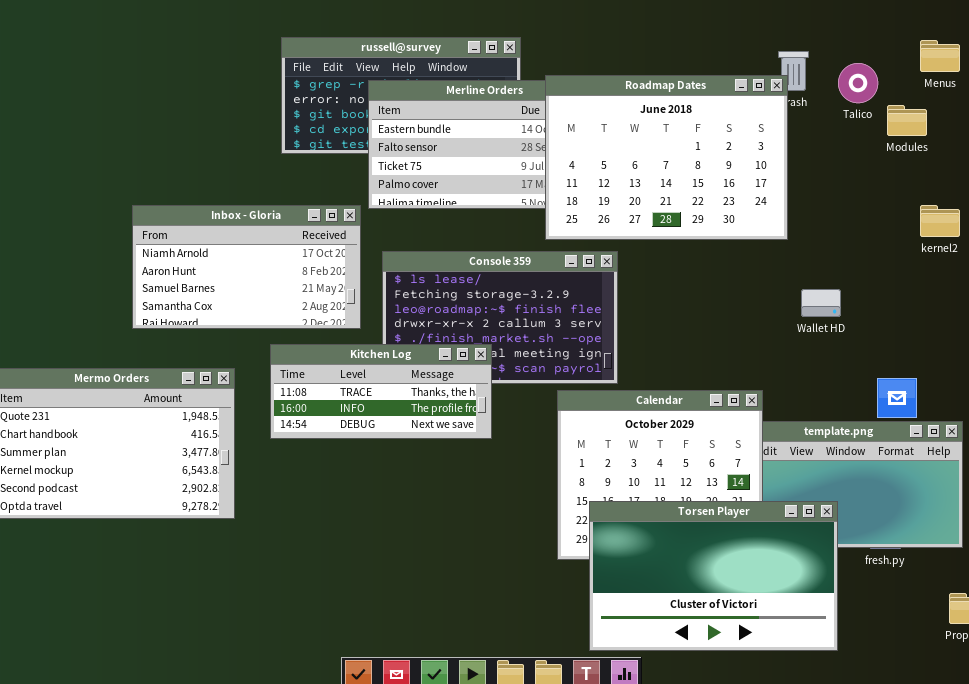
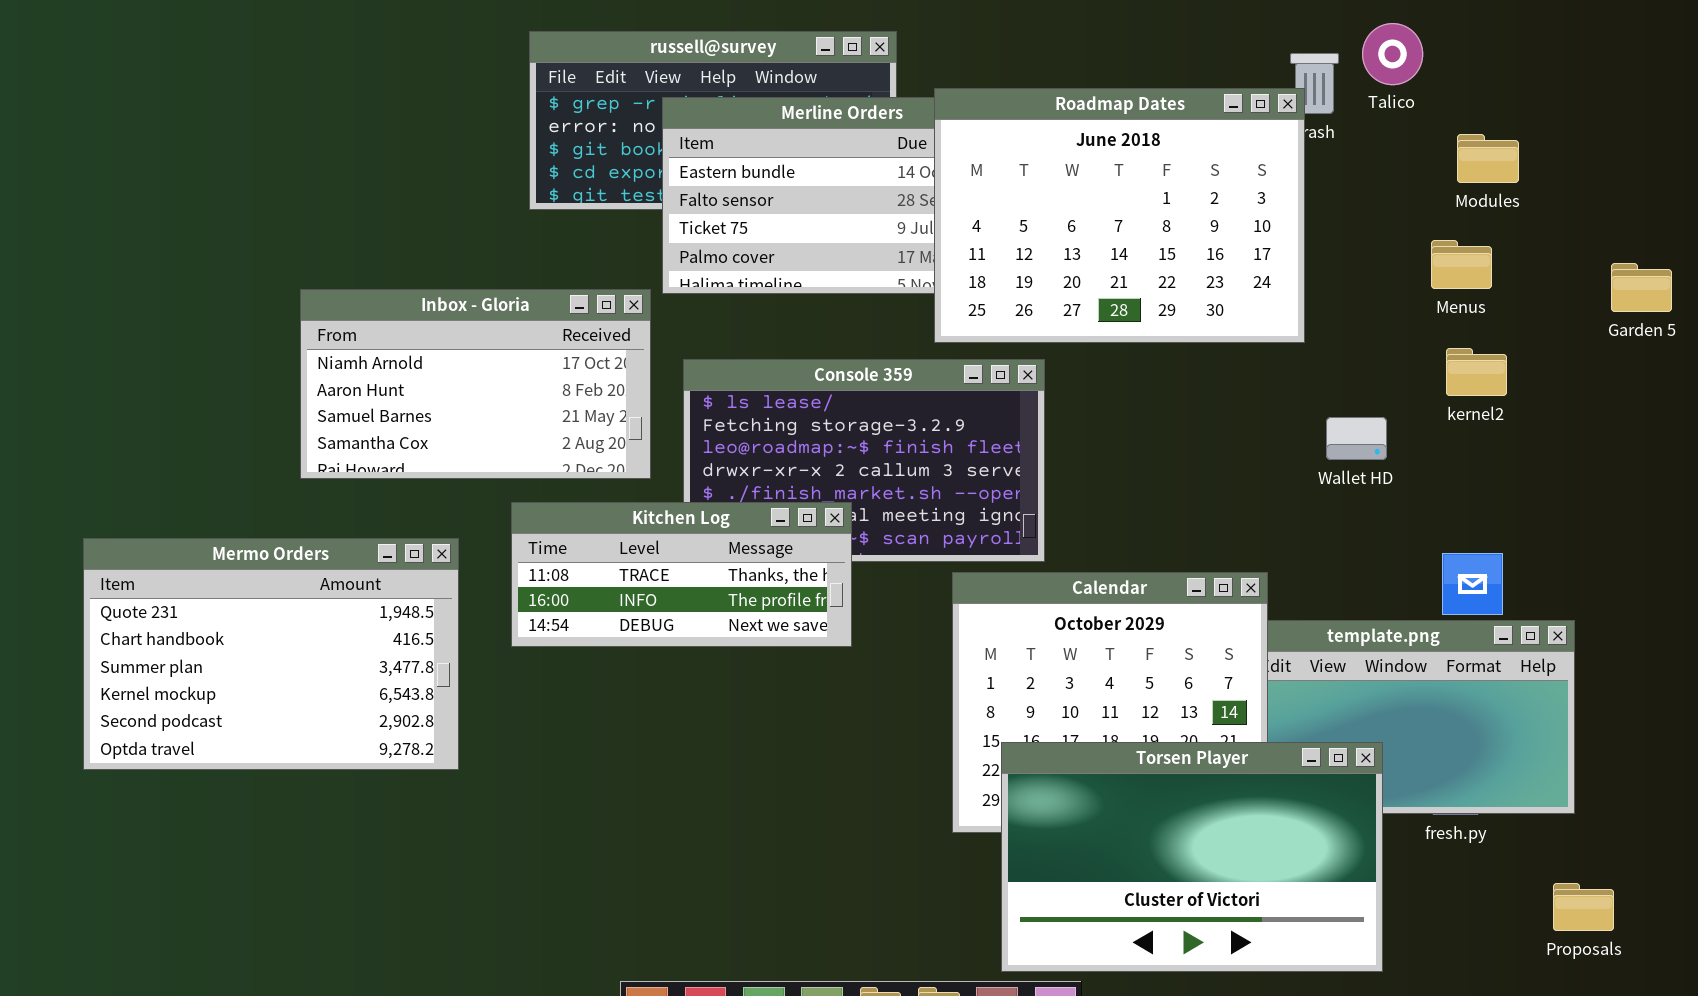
Menus: [920,40,960,72] -> [1431,240,1492,289], moved
Talico: [838,63,878,103] -> [1362,23,1423,85], moved
kernel2: [920,205,960,237] -> [1446,348,1507,396], moved

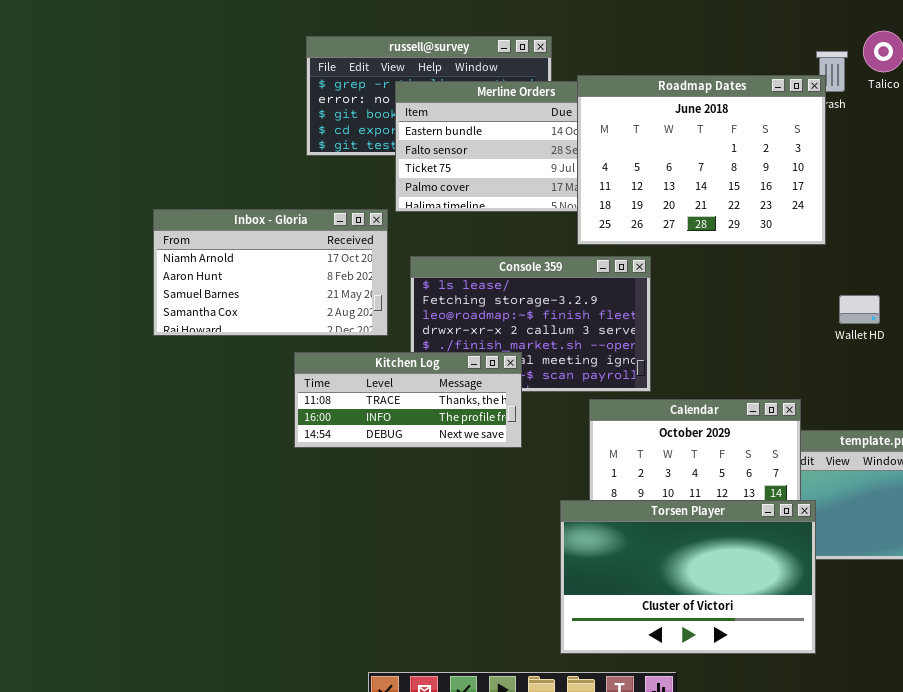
Mermo Orders: [83,538,459,770] -> none, closed
Torsen Player: [1001,742,1383,972] -> [560,500,816,654], moved

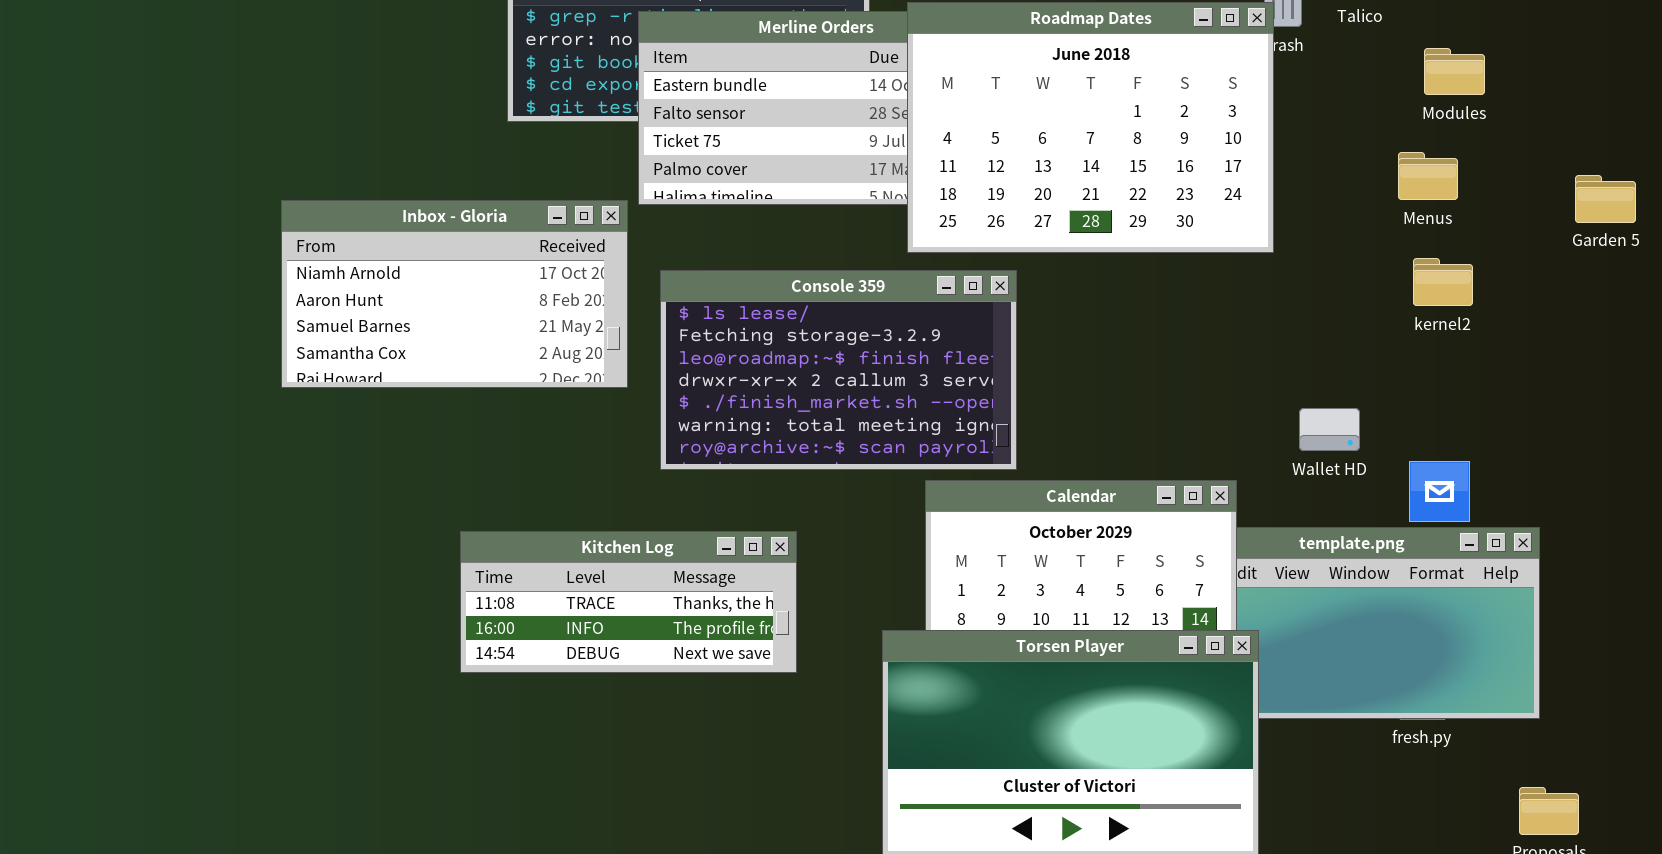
Wallet HD: [839,295,880,324] -> [1299,408,1360,451], moved
Kitchen Log: [294,352,522,448] -> [460,531,797,673], moved

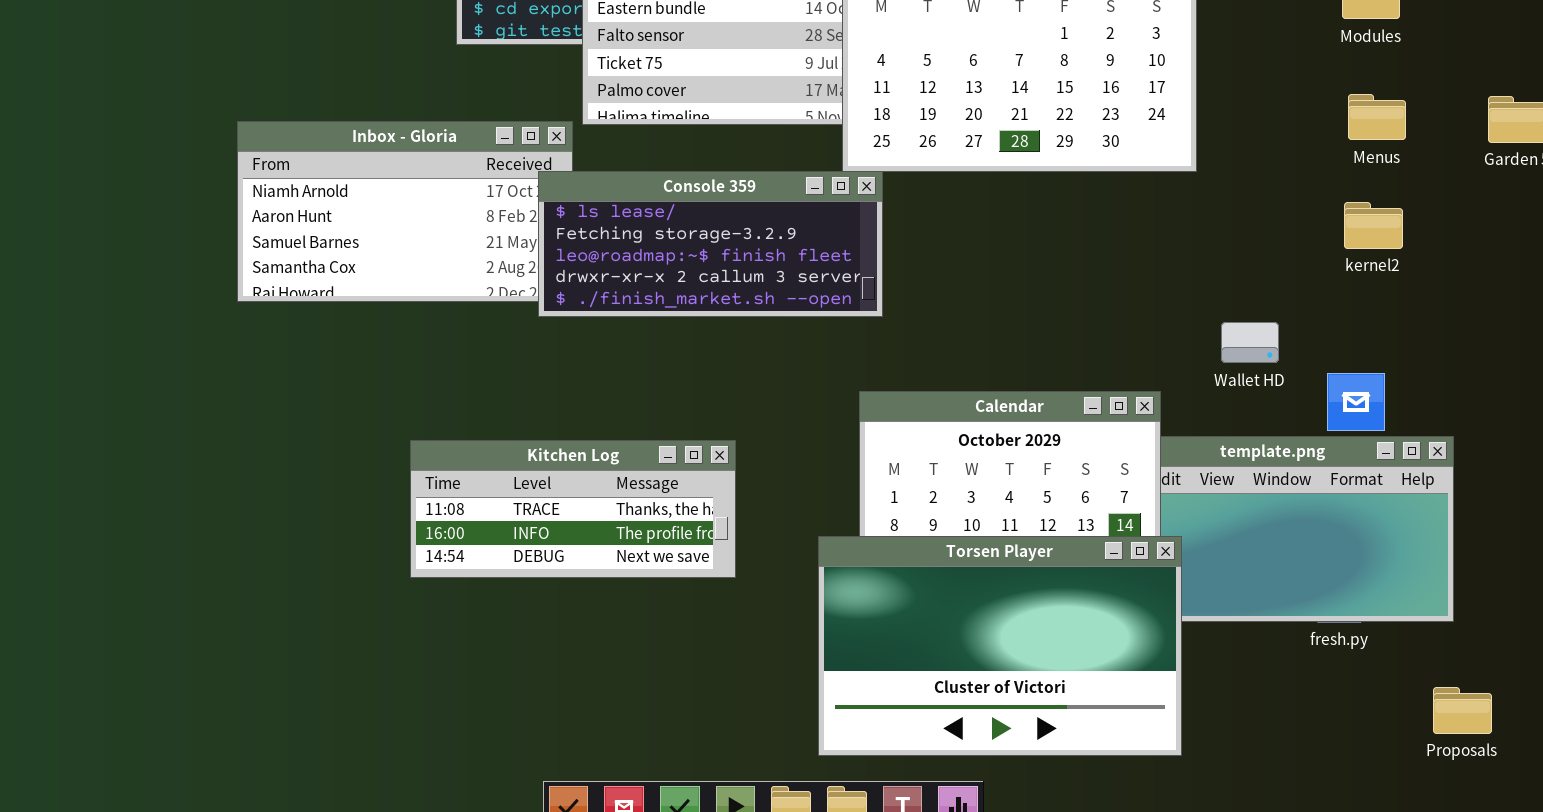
Menus: [1398,152,1458,200] -> [1348,94,1406,140], moved
kernel2: [1413,258,1473,306] -> [1344,202,1403,249], moved
Console 359: [660,270,1017,470] -> [538,171,883,317], moved, resized

